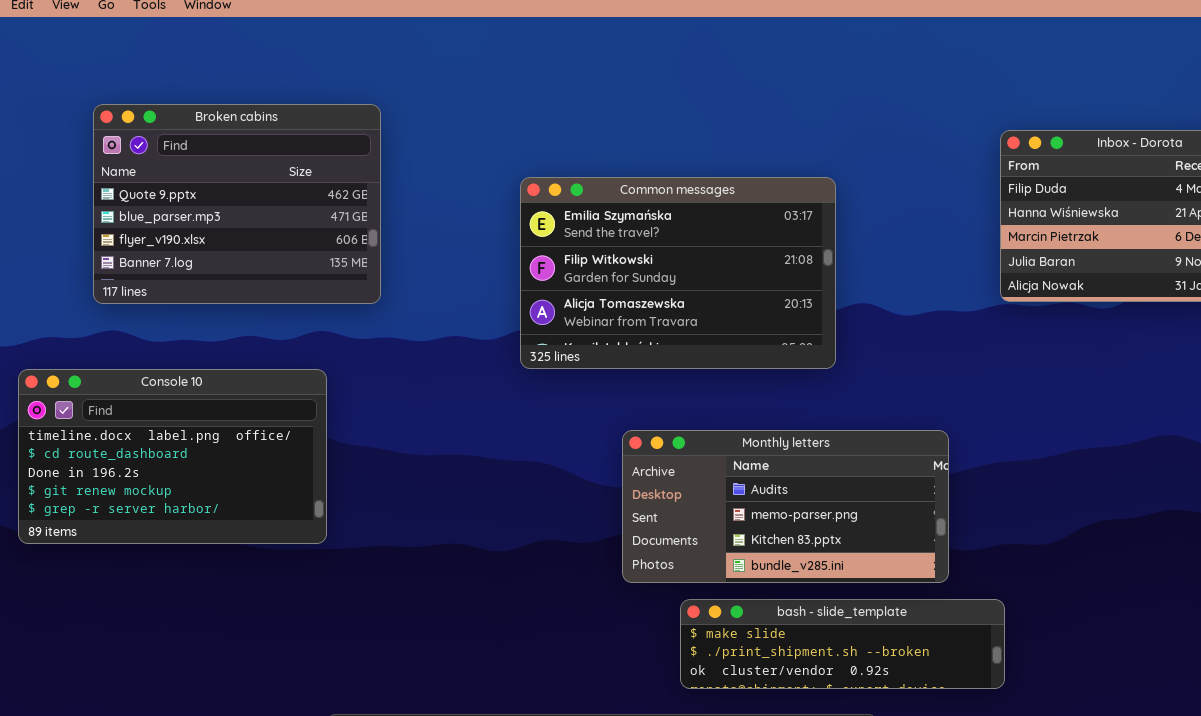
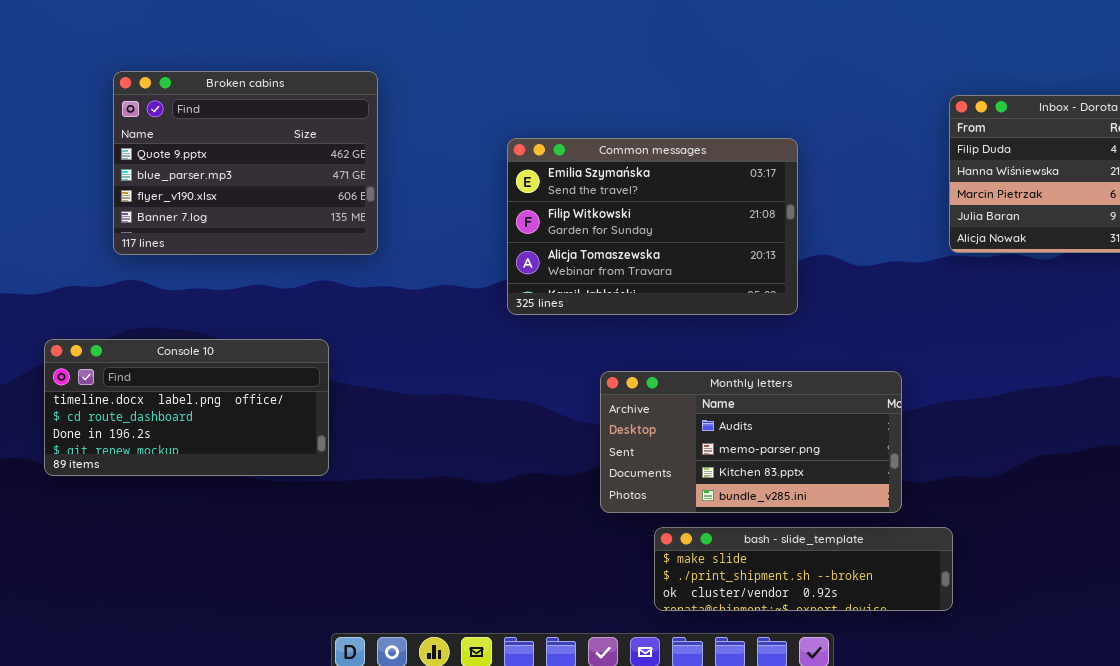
Console 10: [18,369,327,544] -> [44,339,329,476], resized

